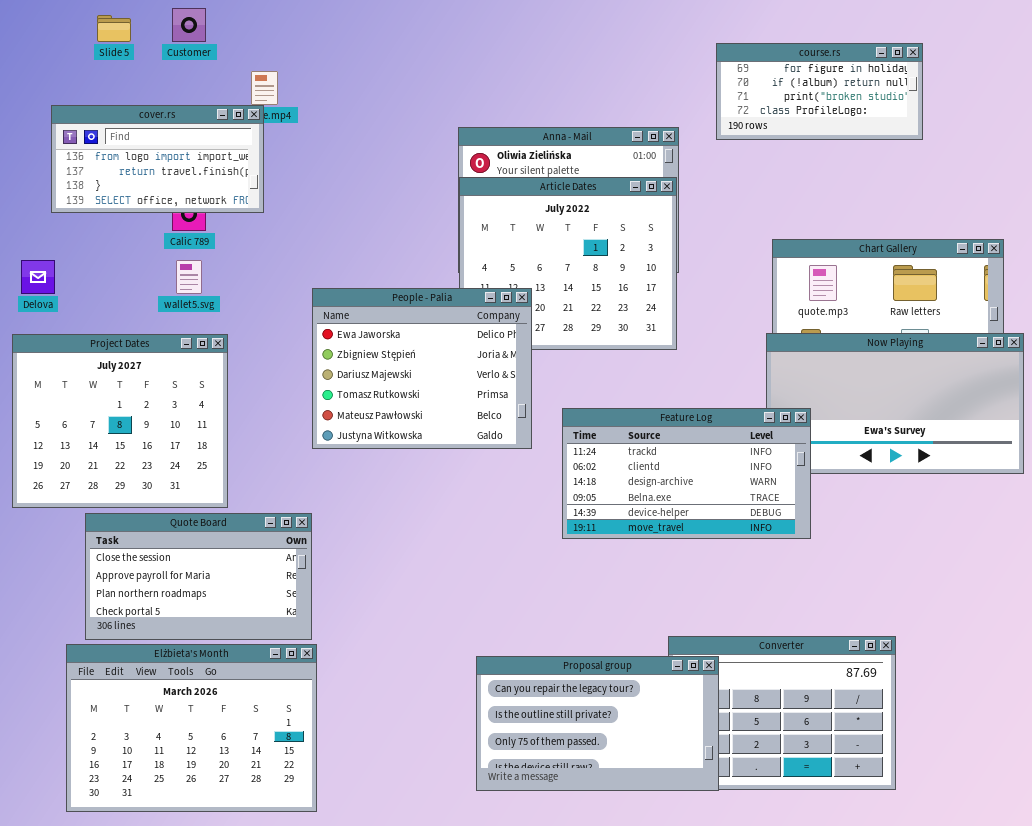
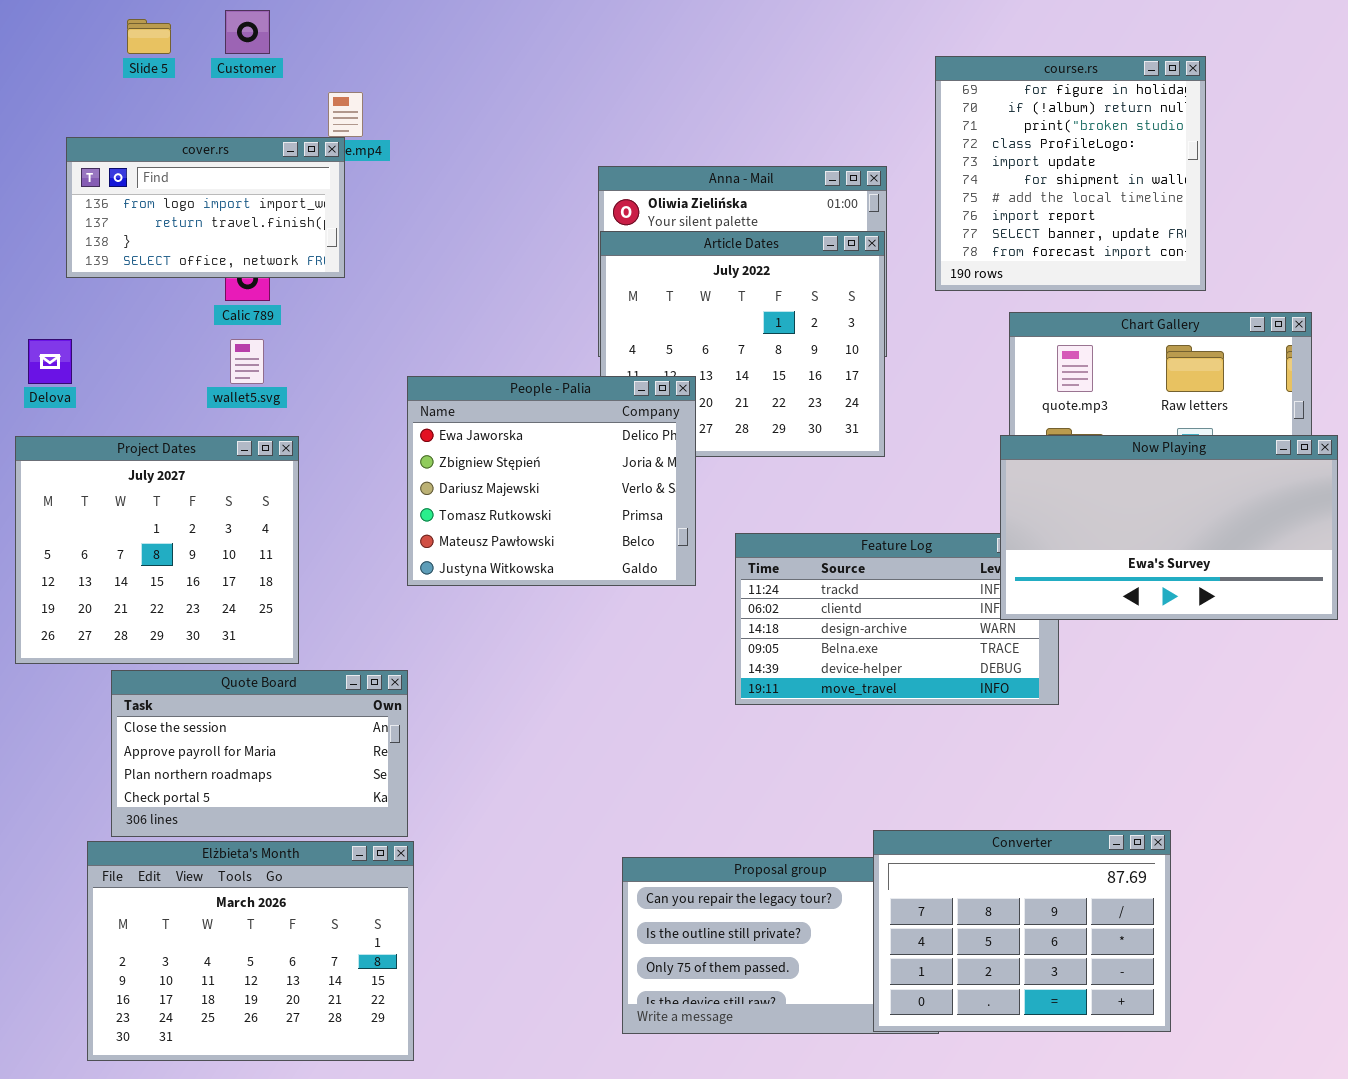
course.rs: [716,43,923,140] -> [935,56,1206,291], resized
Now Playing: [766,333,1024,474] -> [1000,435,1338,620], raised
Converter: [668,636,896,790] -> [873,830,1171,1032], raised

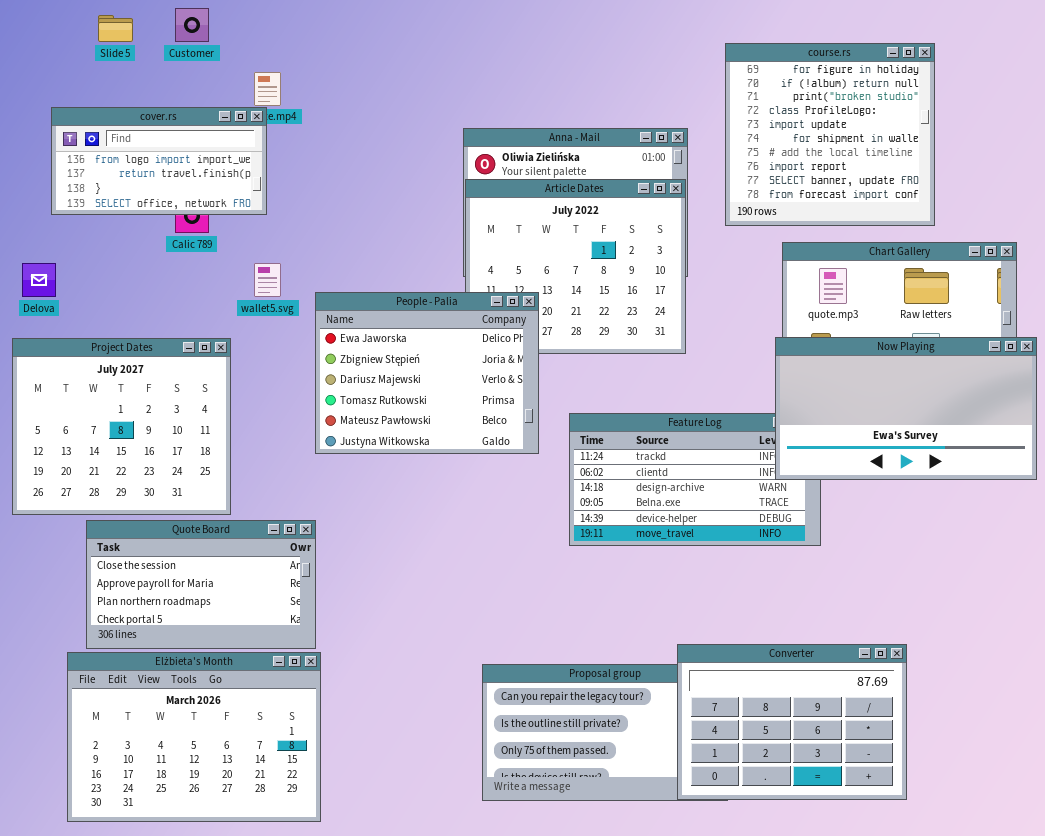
wallet5.svg: [230,339,264,384] -> [254,263,281,297], moved

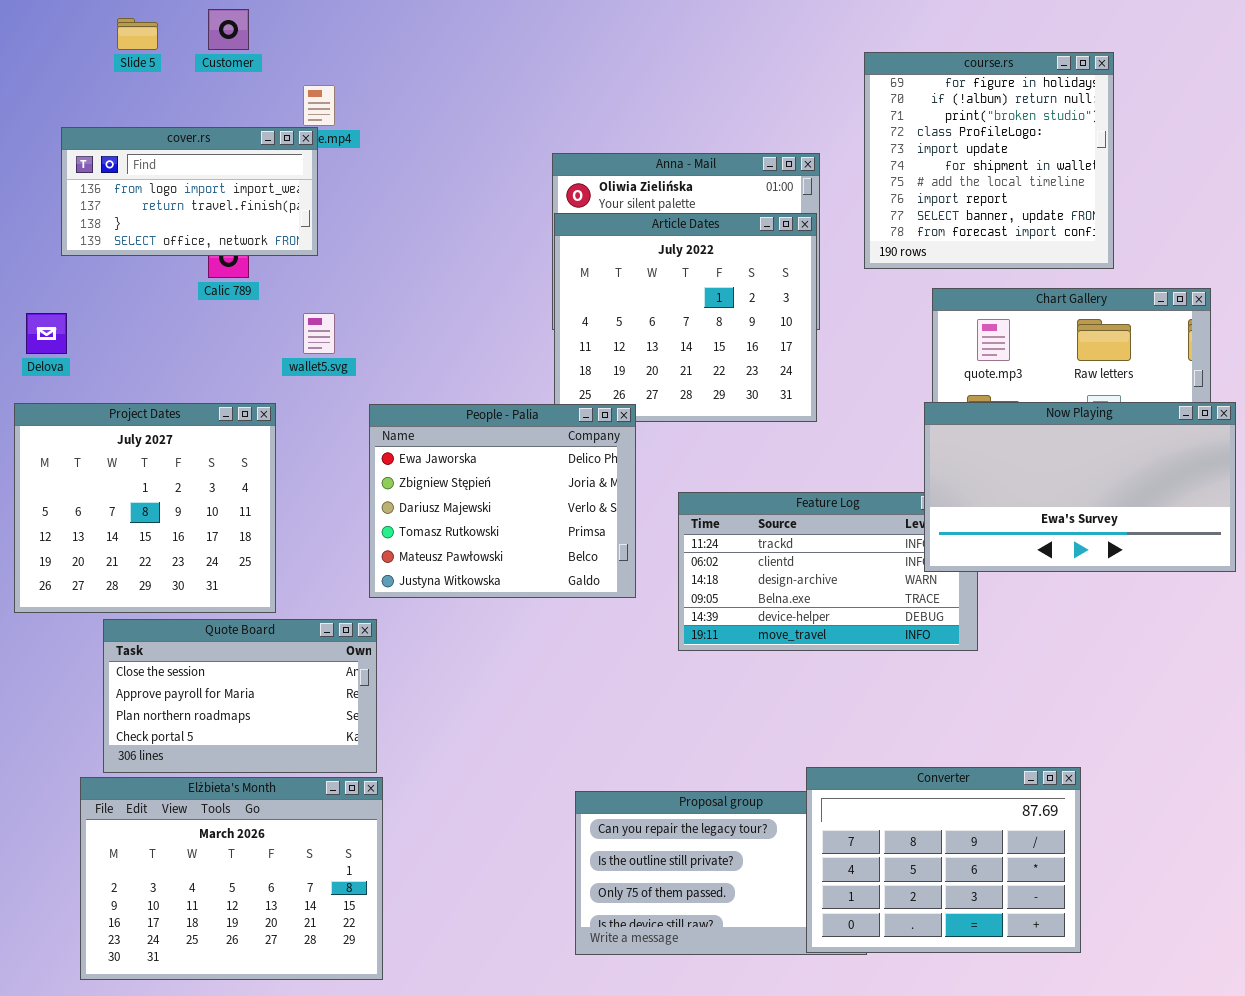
People - Palia: [315,292,539,454] -> [369,404,636,598], moved

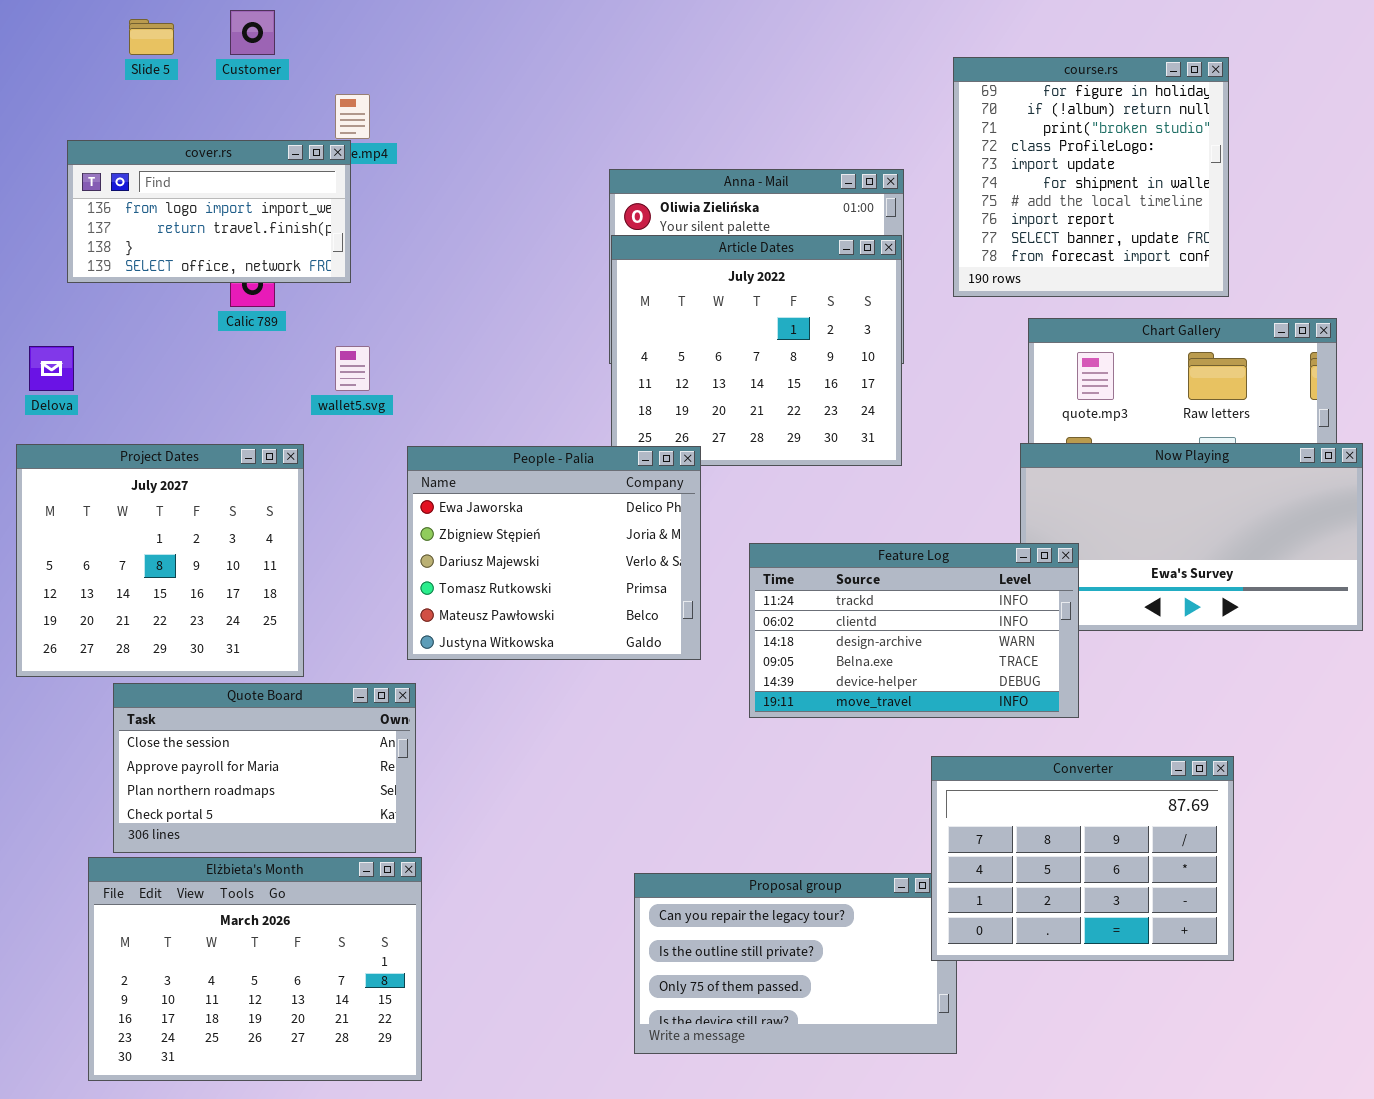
Feature Log: [678,492,978,651] -> [749,543,1079,718], raised
Converter: [806,767,1081,953] -> [931,756,1234,961], moved

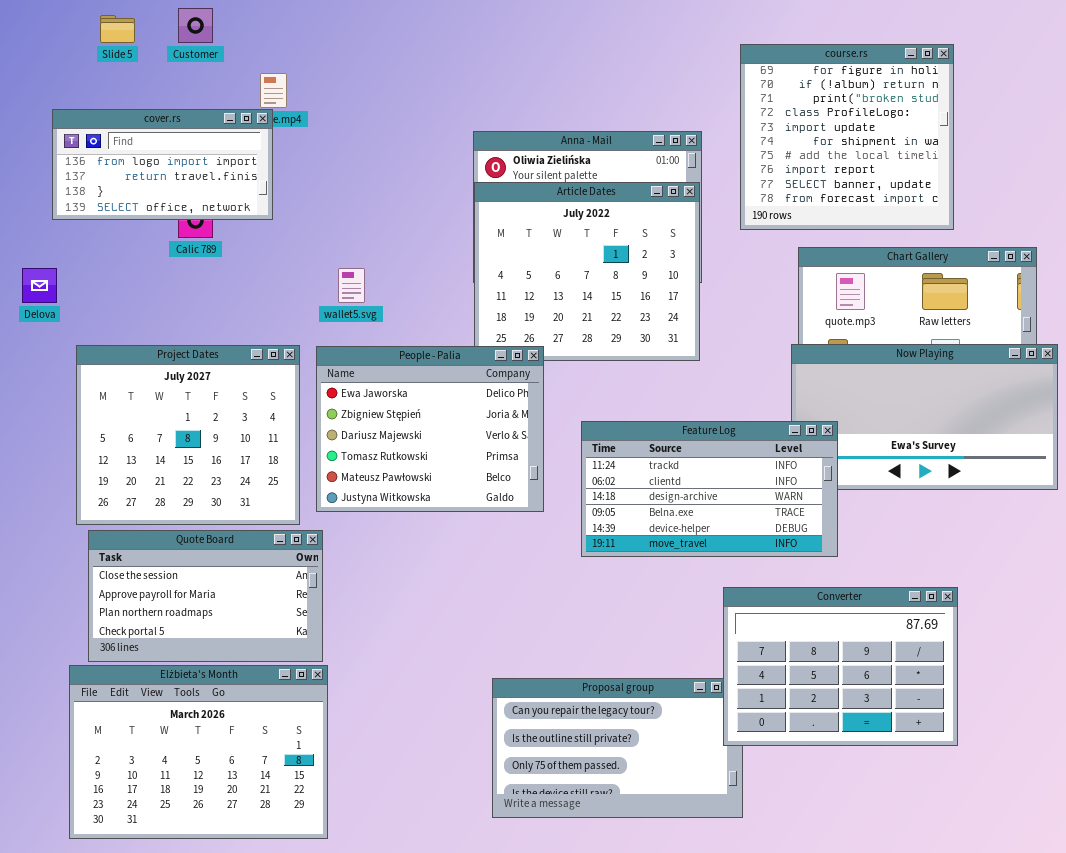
wallet5.svg: [335,346,370,391] -> [338,268,365,303], moved
Project Dates: [16,444,304,677] -> [76,345,300,525], moved

